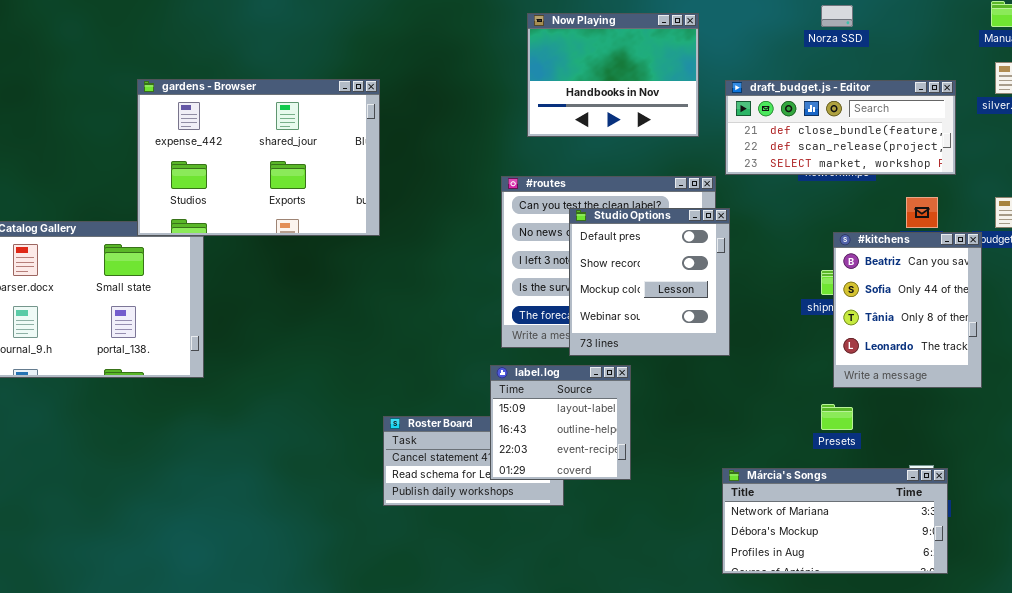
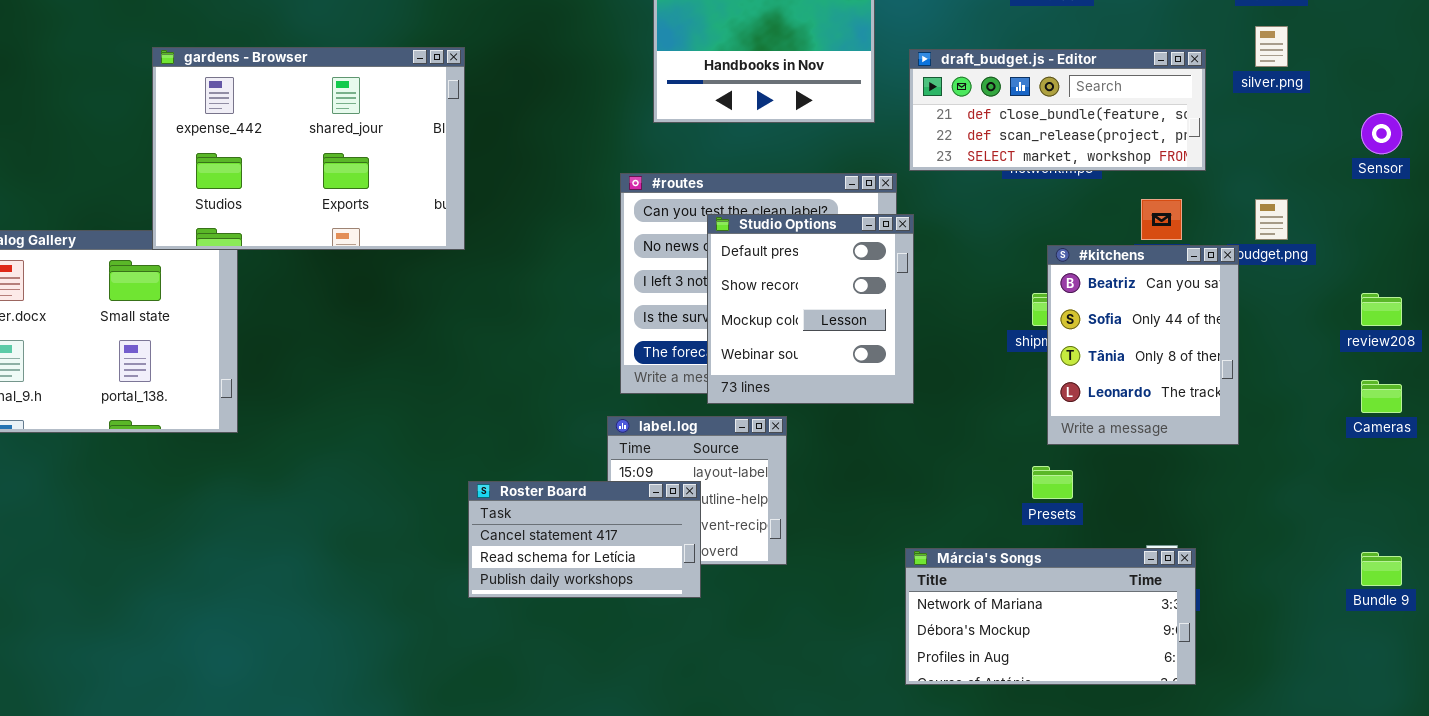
Roster Board: [383,416,564,506] -> [468,481,701,598], raised

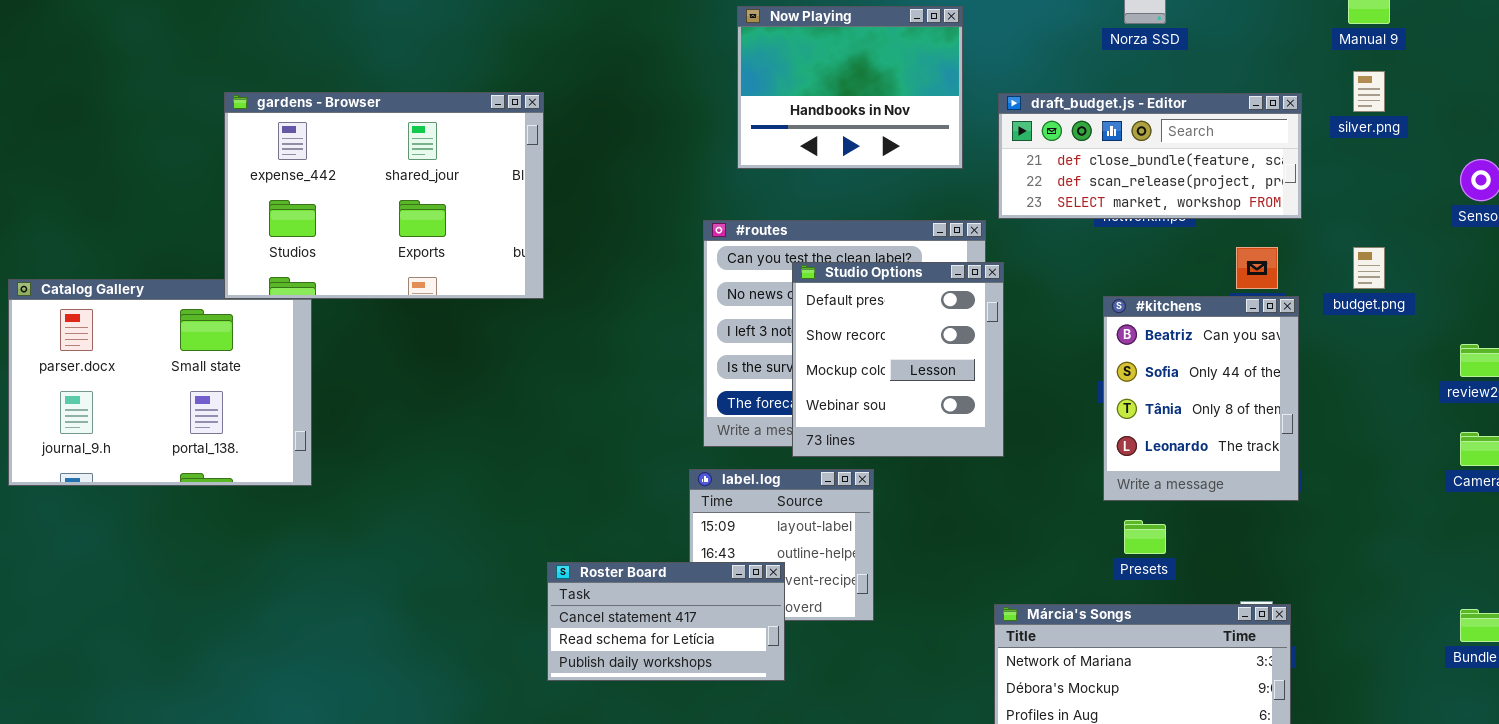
#kitchens: [1047,245,1239,445] -> [1103,296,1299,501], moved
Roster Board: [468,481,701,598] -> [547,562,785,681], moved

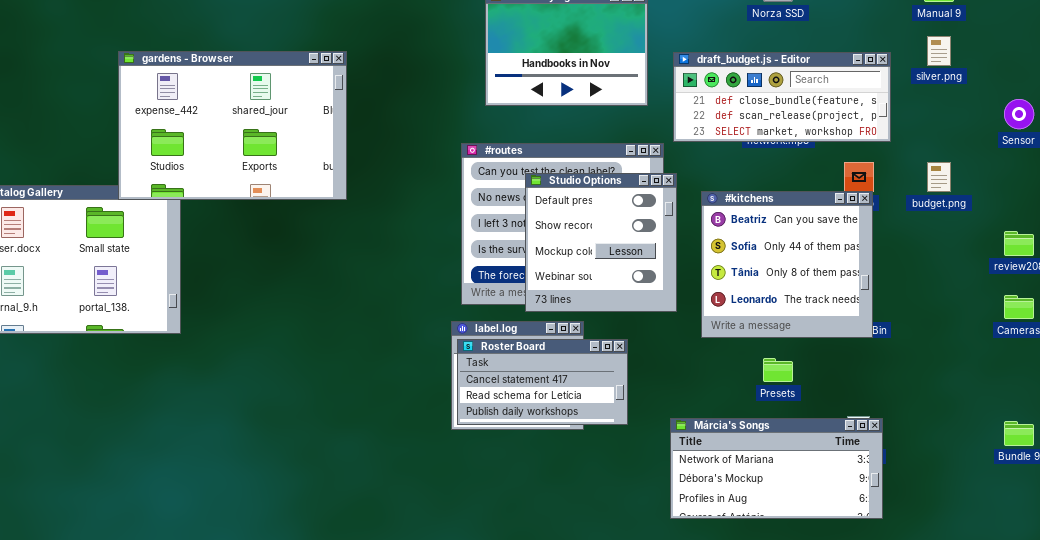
#kitchens: [1103,296,1299,501] -> [701,191,873,338], moved, resized
Roster Board: [547,562,785,681] -> [457,339,628,425], moved

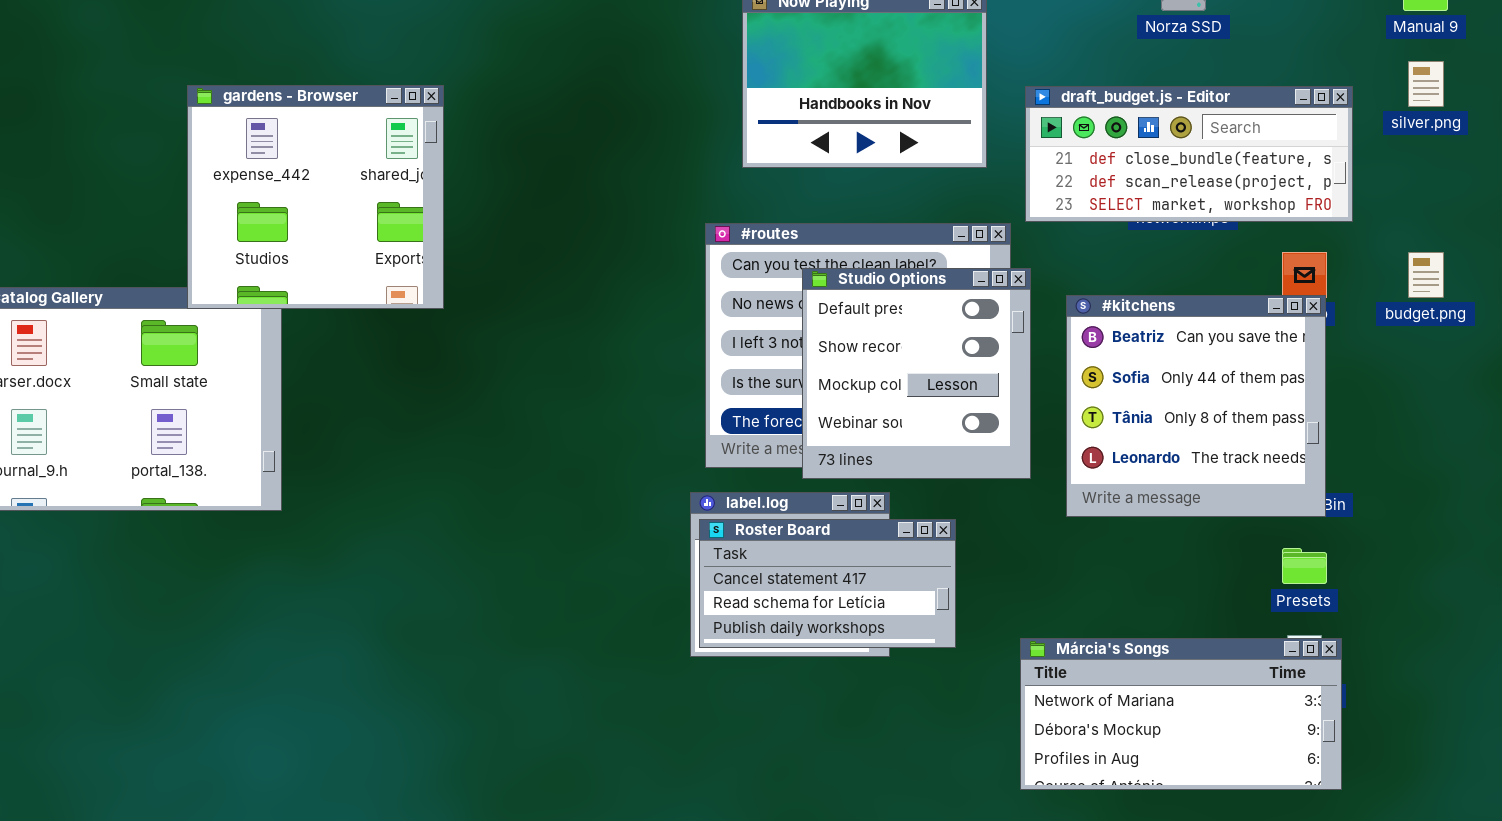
gardens - Browser: [118,51,347,200] -> [187,85,444,309], resized
Presets: [763,358,793,382] -> [1282,548,1327,584], moved

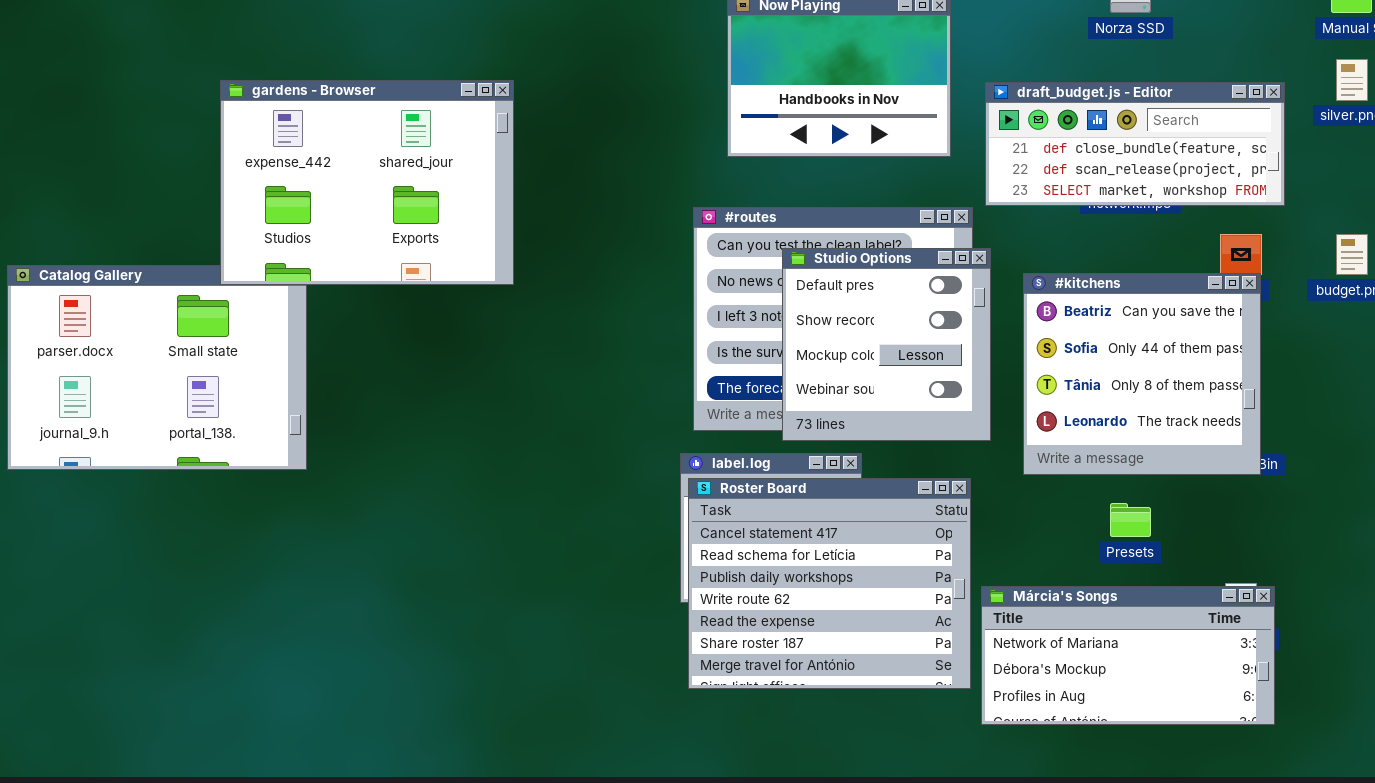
gardens - Browser: [187,85,444,309] -> [220,80,514,285], resized
Roster Board: [699,519,956,648] -> [688,478,971,689], resized
Presets: [1282,548,1327,584] -> [1110,503,1151,537], moved

